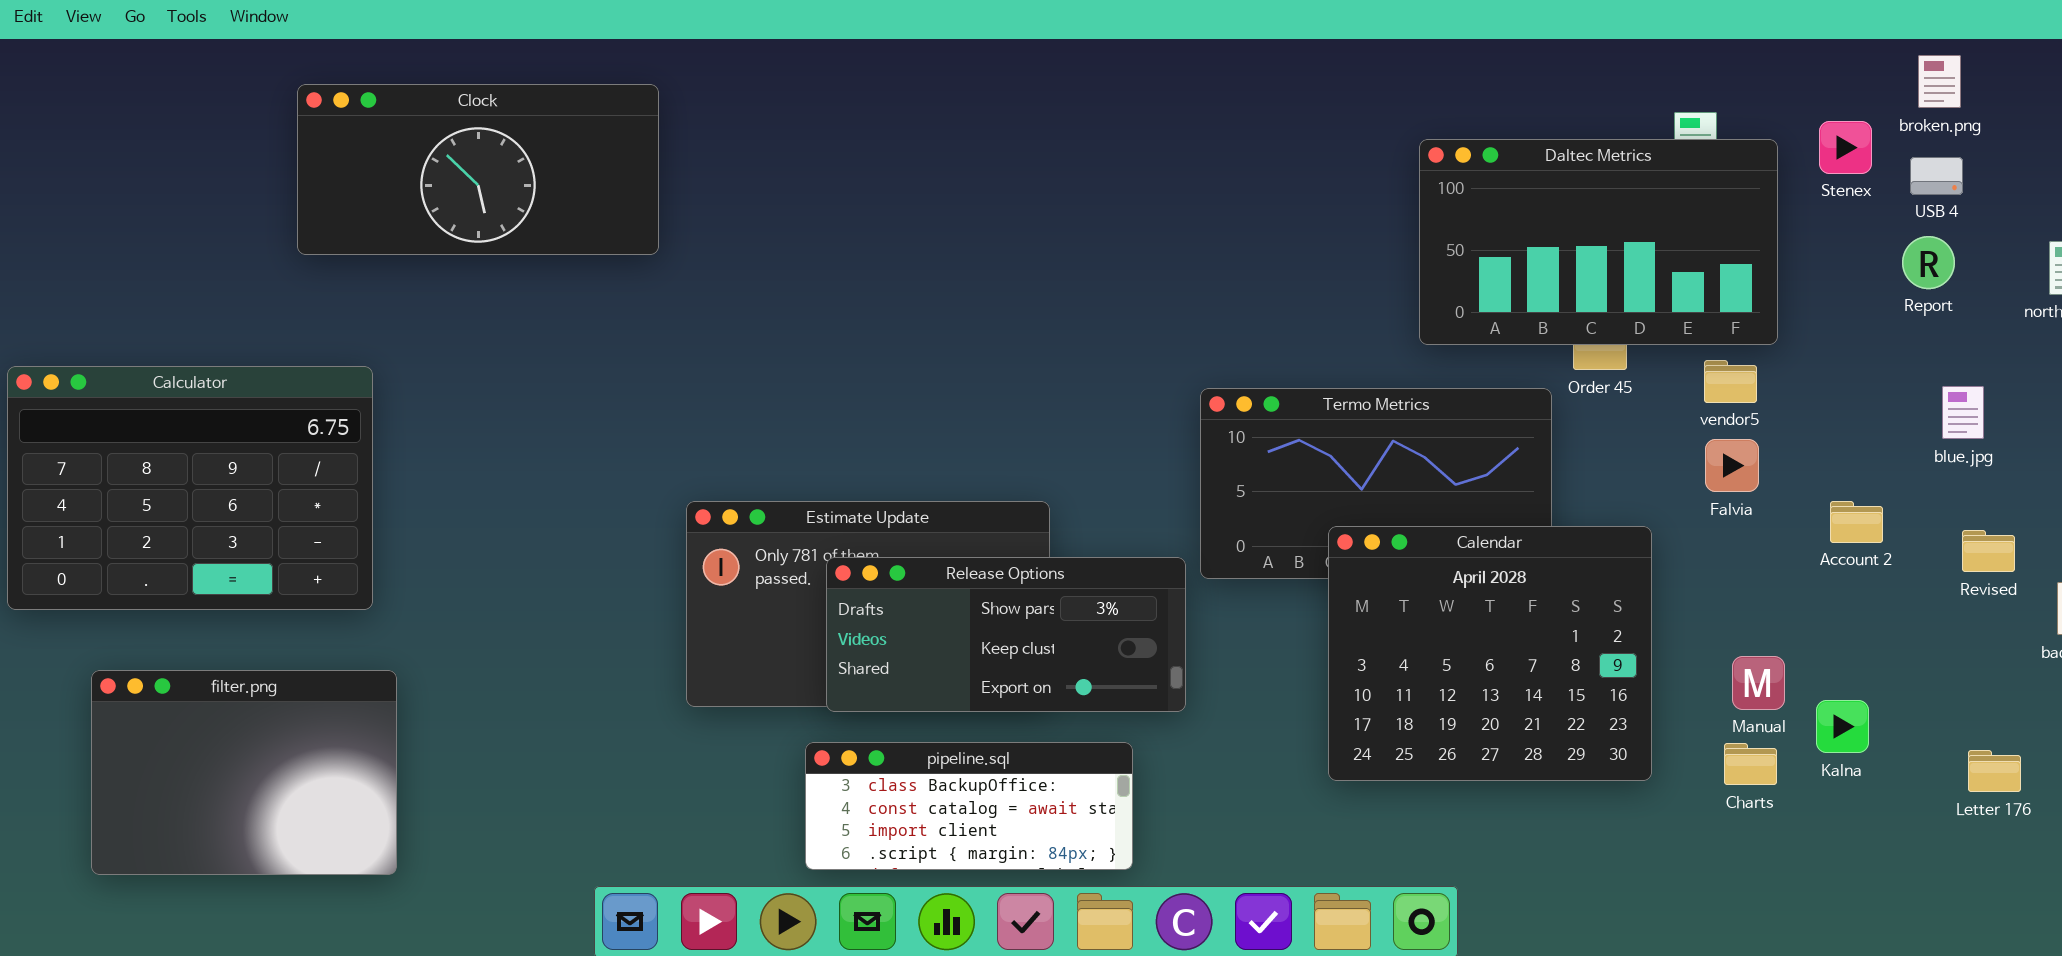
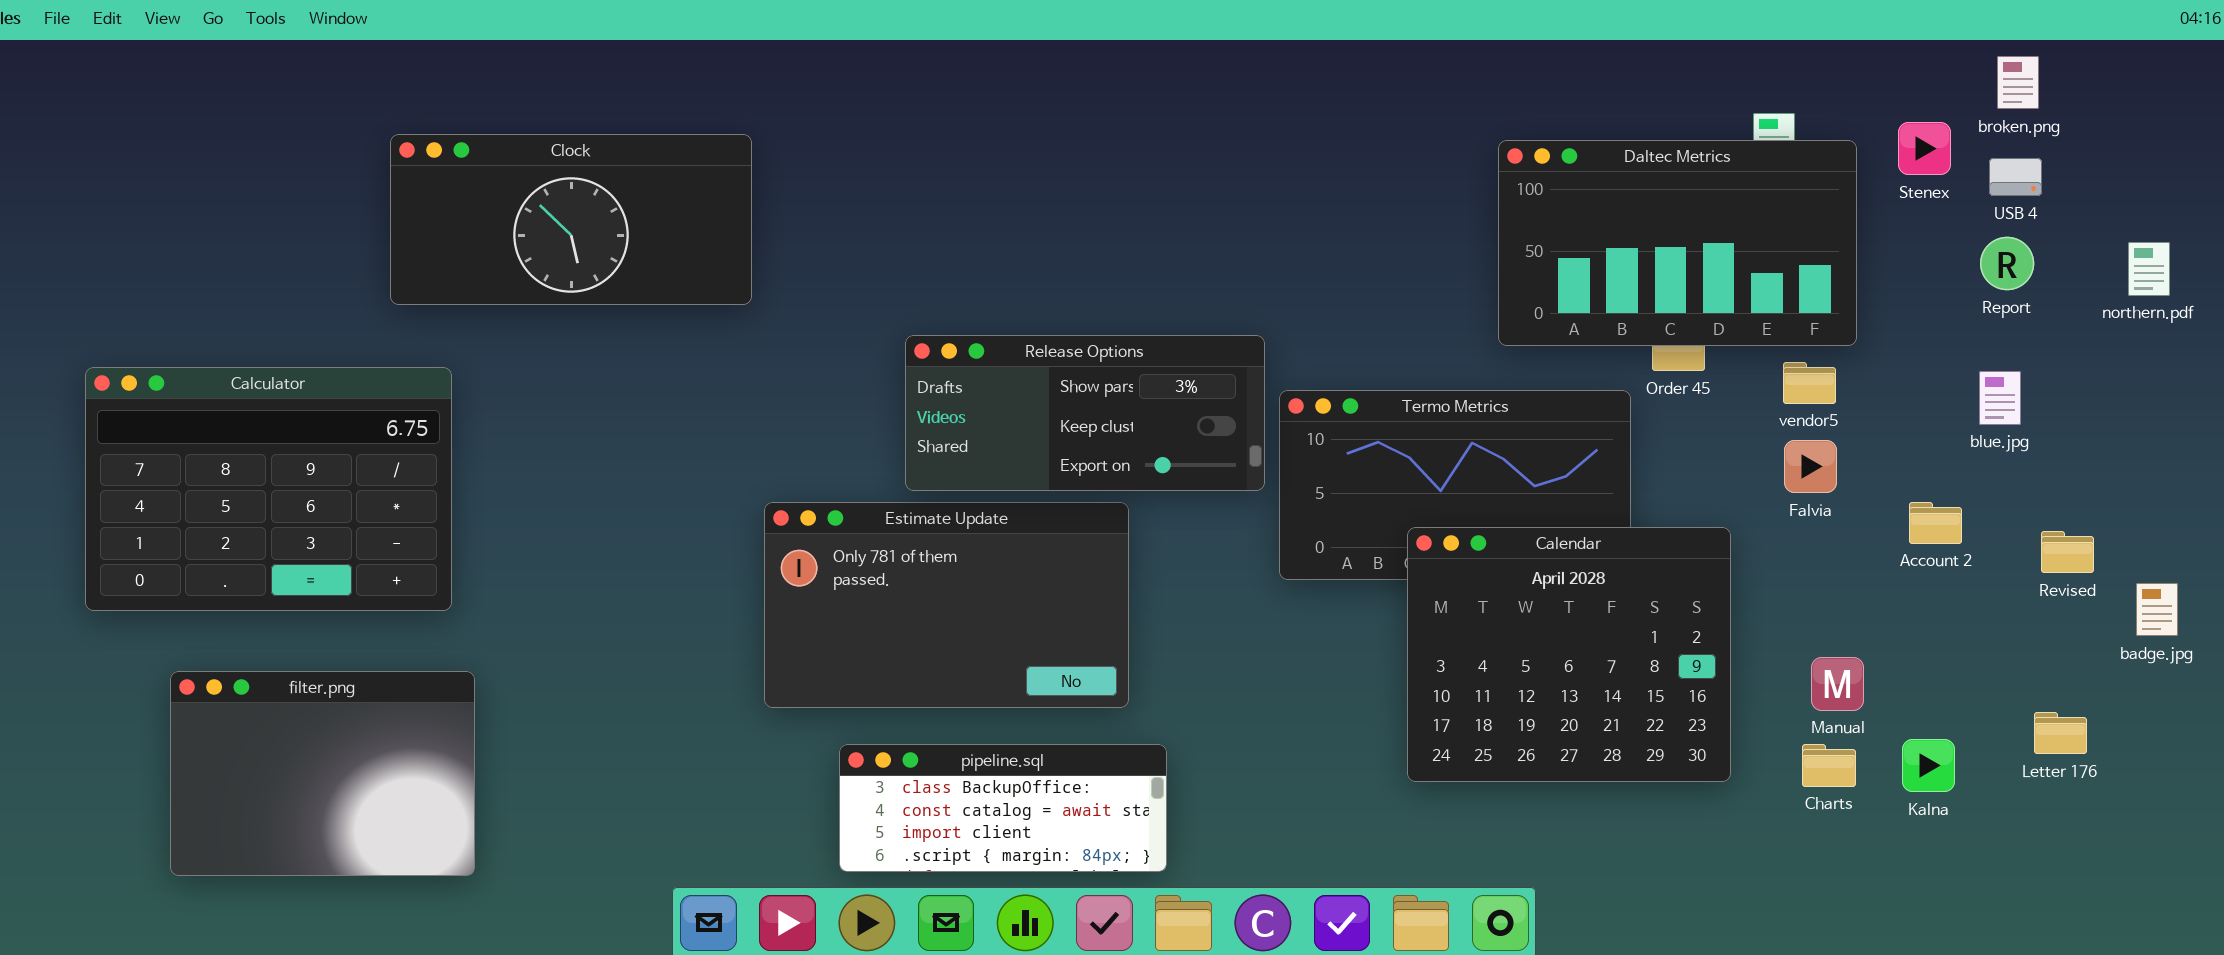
Clock: [297,84,659,255] -> [390,134,752,305], moved
blue.jpg: [1942,386,1984,439] -> [1979,371,2021,425], moved
Release Options: [826,557,1186,712] -> [905,335,1265,491], moved
Kalna: [1816,700,1869,753] -> [1902,739,1955,792], moved
pipeline.sql: [805,742,1133,870] -> [839,744,1167,872], moved
Letter 176: [1968,750,2021,792] -> [2034,712,2087,754], moved

